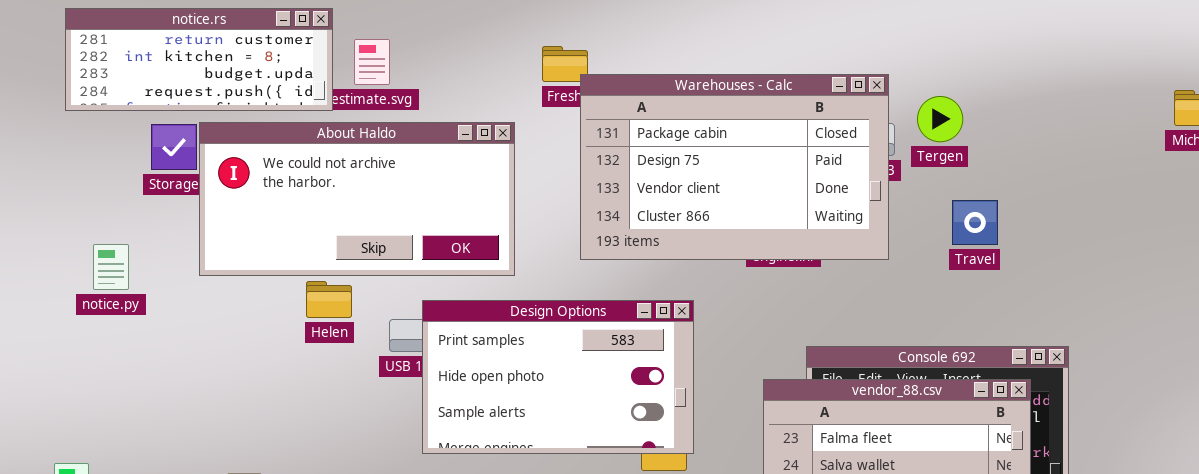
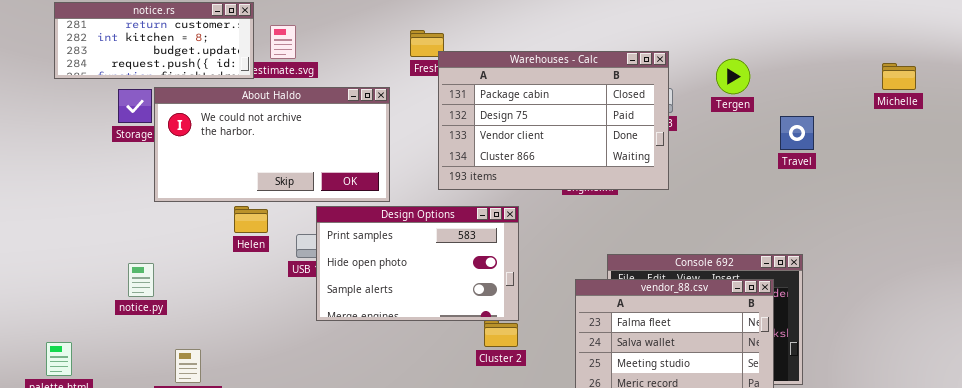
Tergen: [917,96,963,142] -> [716,59,750,94], moved
Travel: [952,200,998,245] -> [780,116,814,150], moved
notice.py: [93,244,129,290] -> [128,263,154,297], moved
Design Options: [422,300,694,454] -> [316,206,519,321], moved

